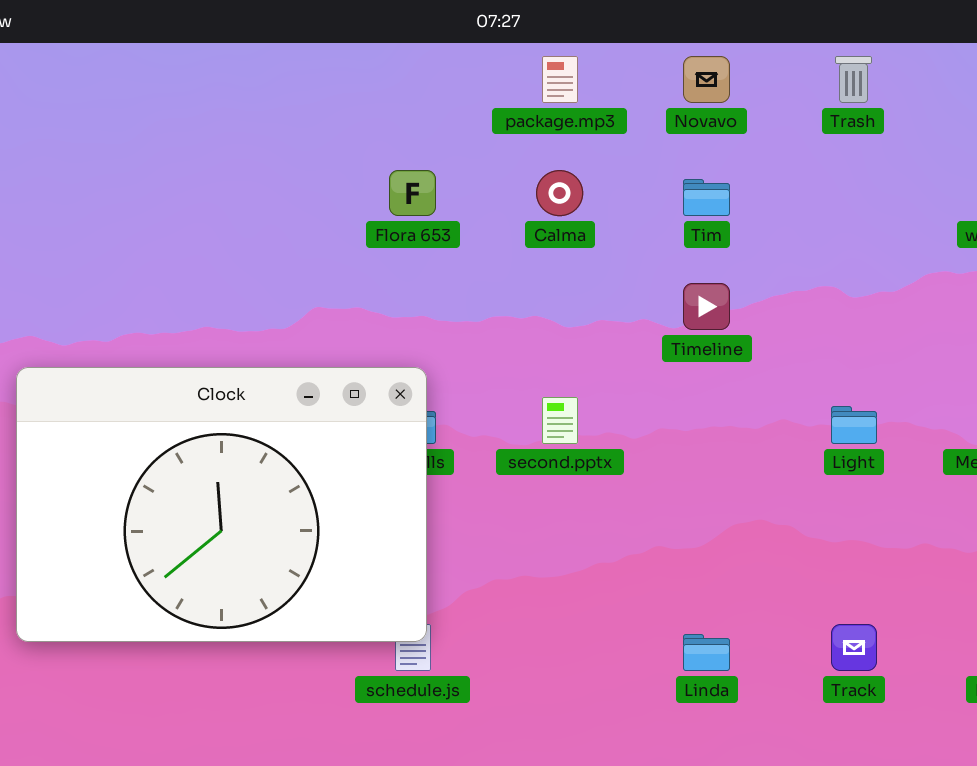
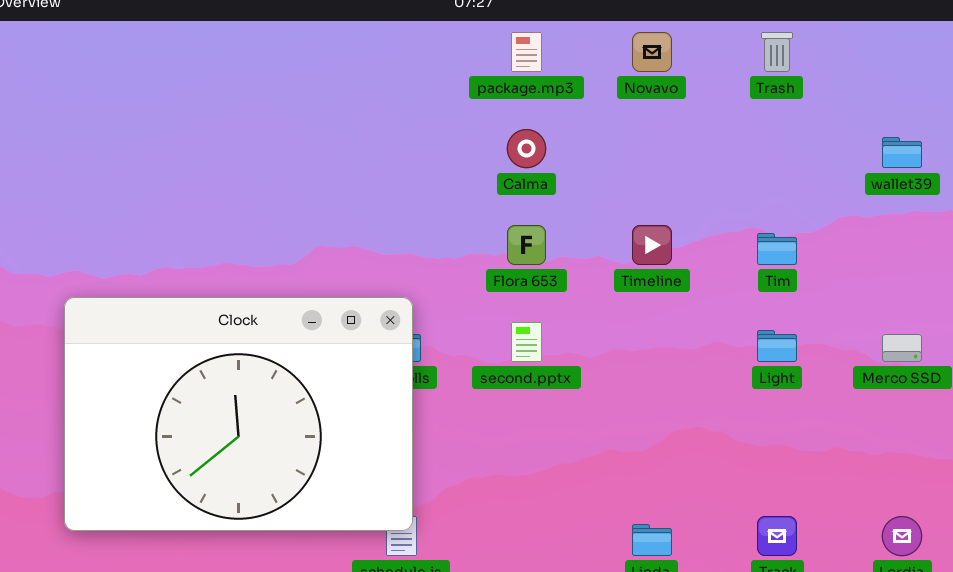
Flora 653: [389,170,436,216] -> [507,225,546,265], moved
Tim: [683,179,730,216] -> [757,233,797,265], moved

